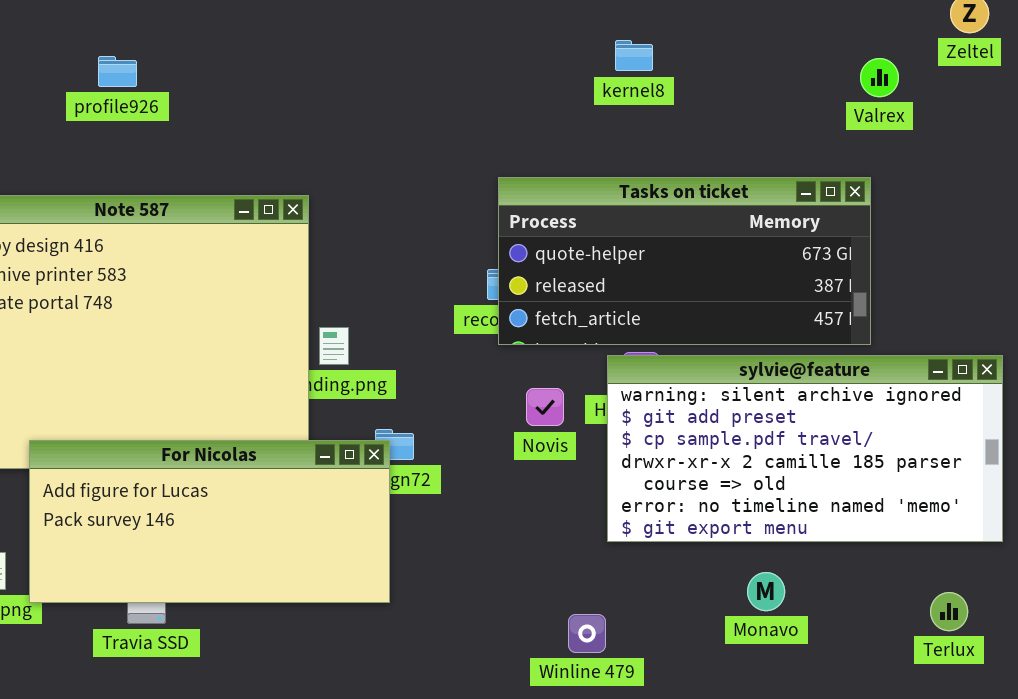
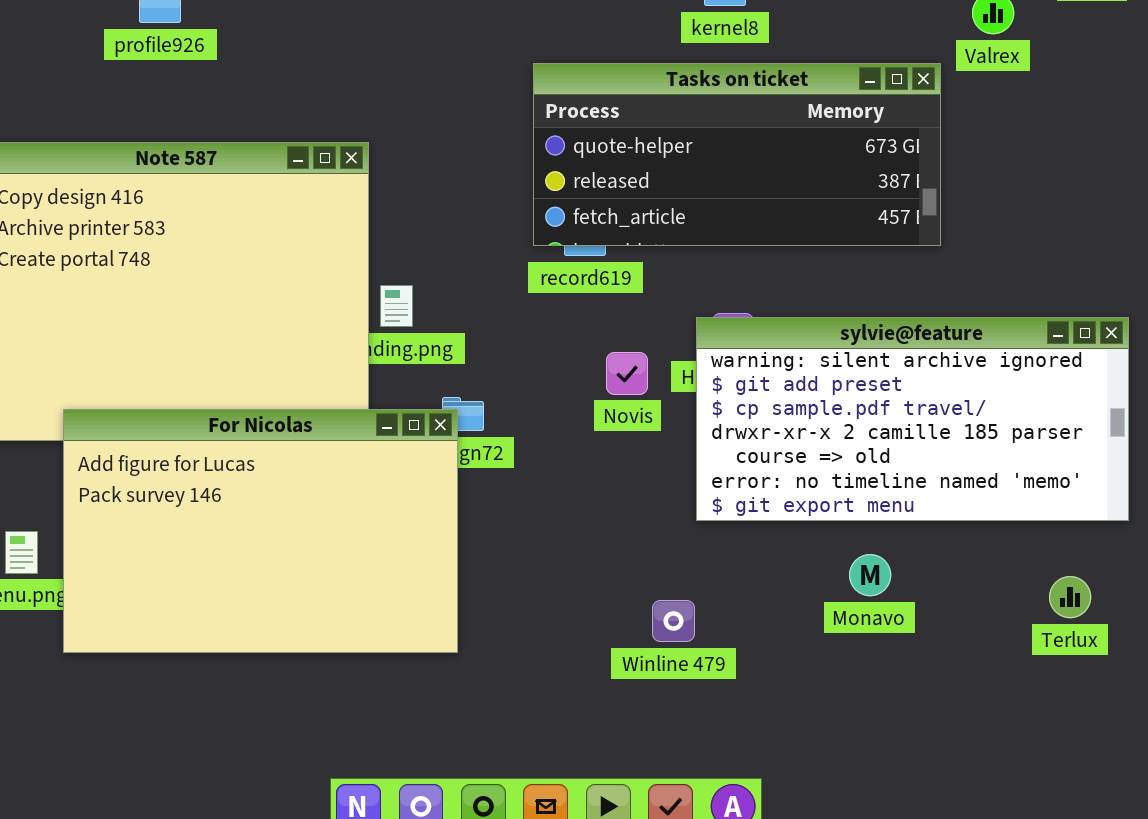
Tasks on ticket: [498,177,871,345] -> [533,63,941,246], moved
For Nicolas: [29,440,390,603] -> [63,409,458,653], resized

